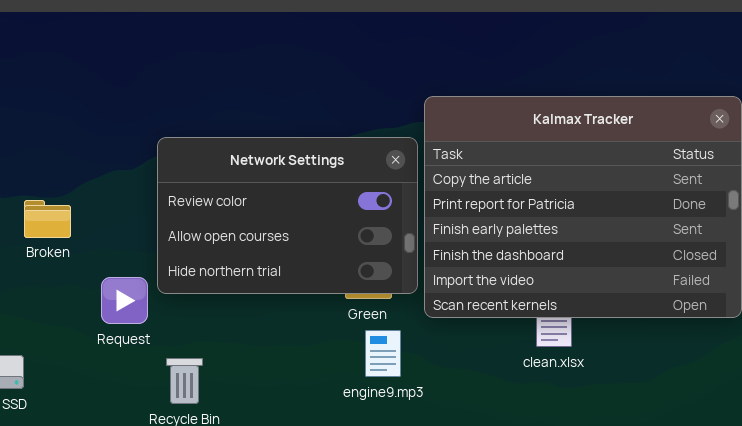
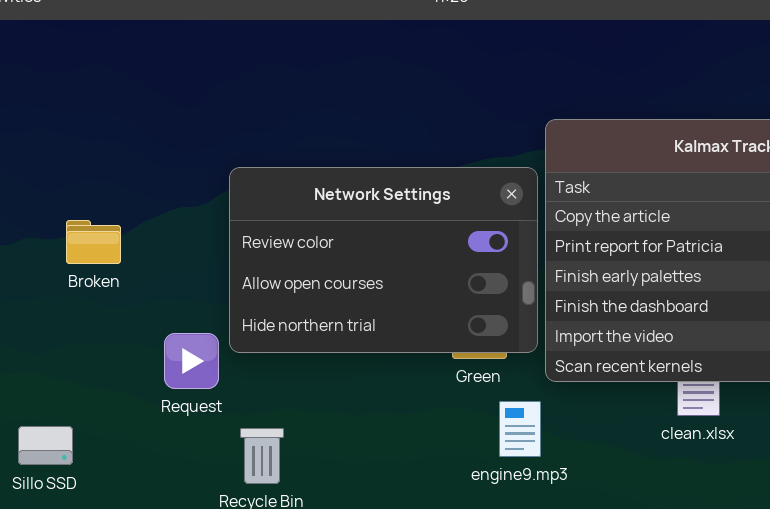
Broken: [24,200,71,238] -> [66,220,121,264], moved
engine9.mp3: [365,330,401,377] -> [499,401,541,457], moved

